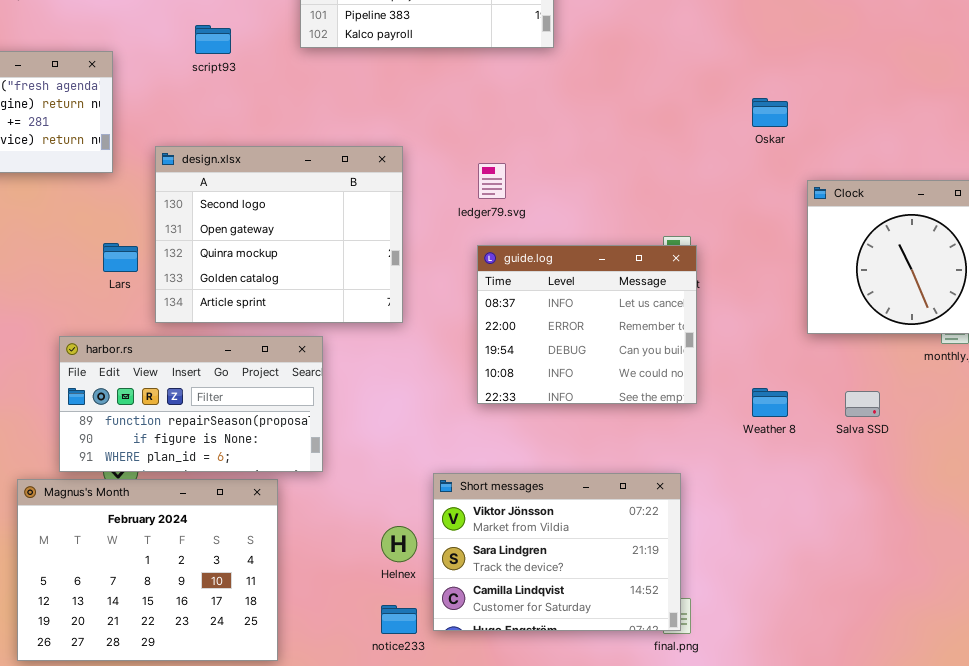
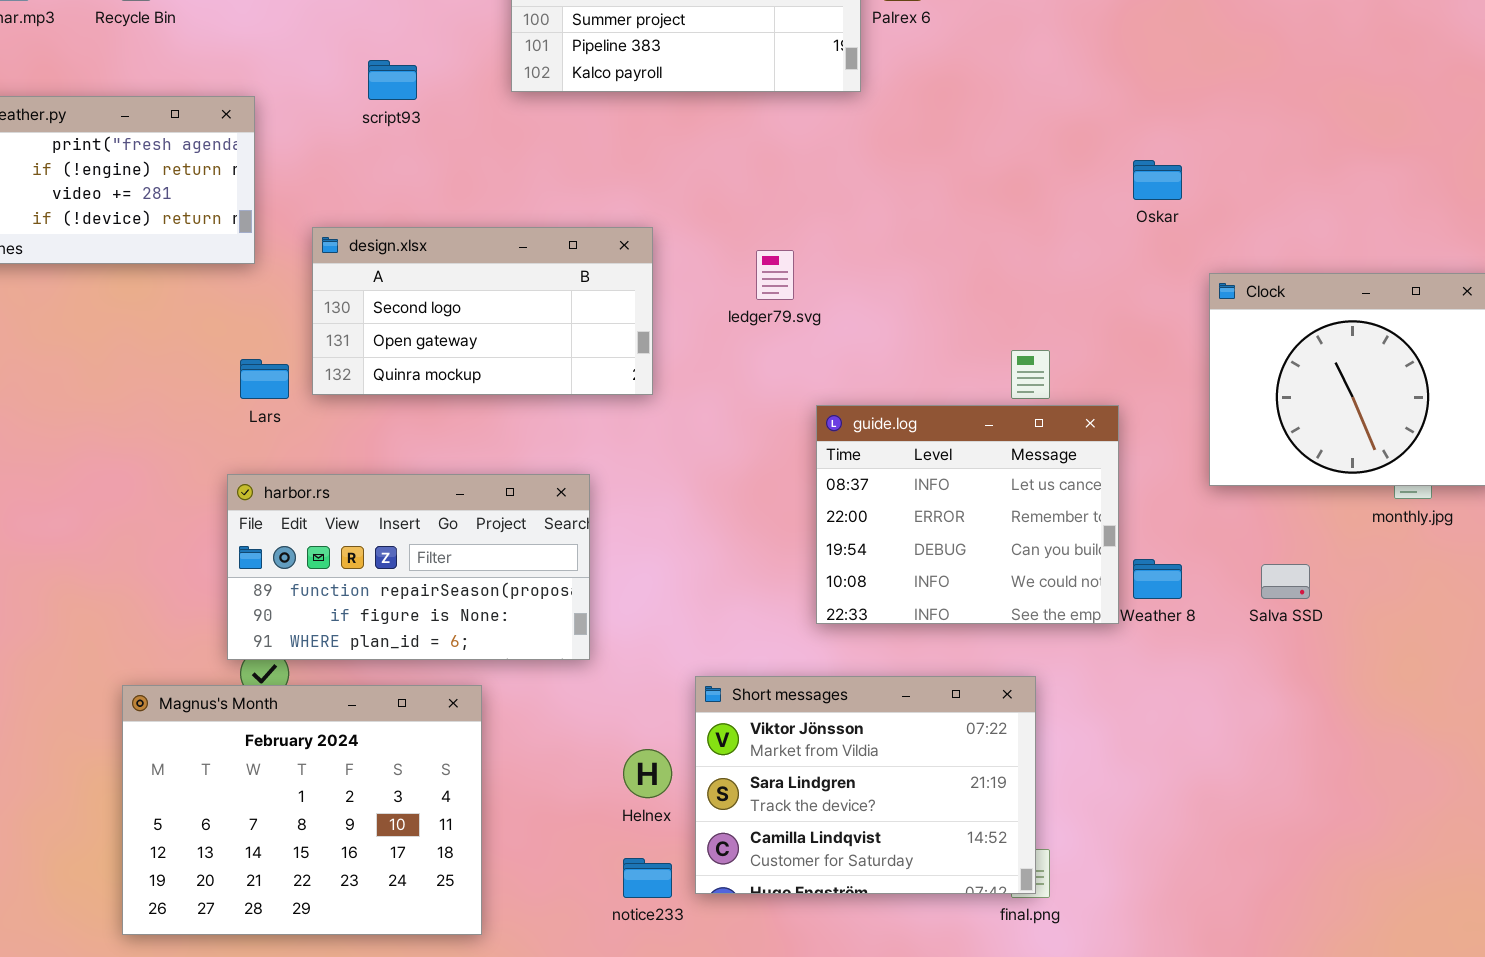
design.xlsx: [155,146,403,323] -> [312,227,653,395], resized
guide.log: [477,245,697,404] -> [816,405,1119,624], moved
harbor.rs: [59,336,323,472] -> [227,474,590,660], moved

